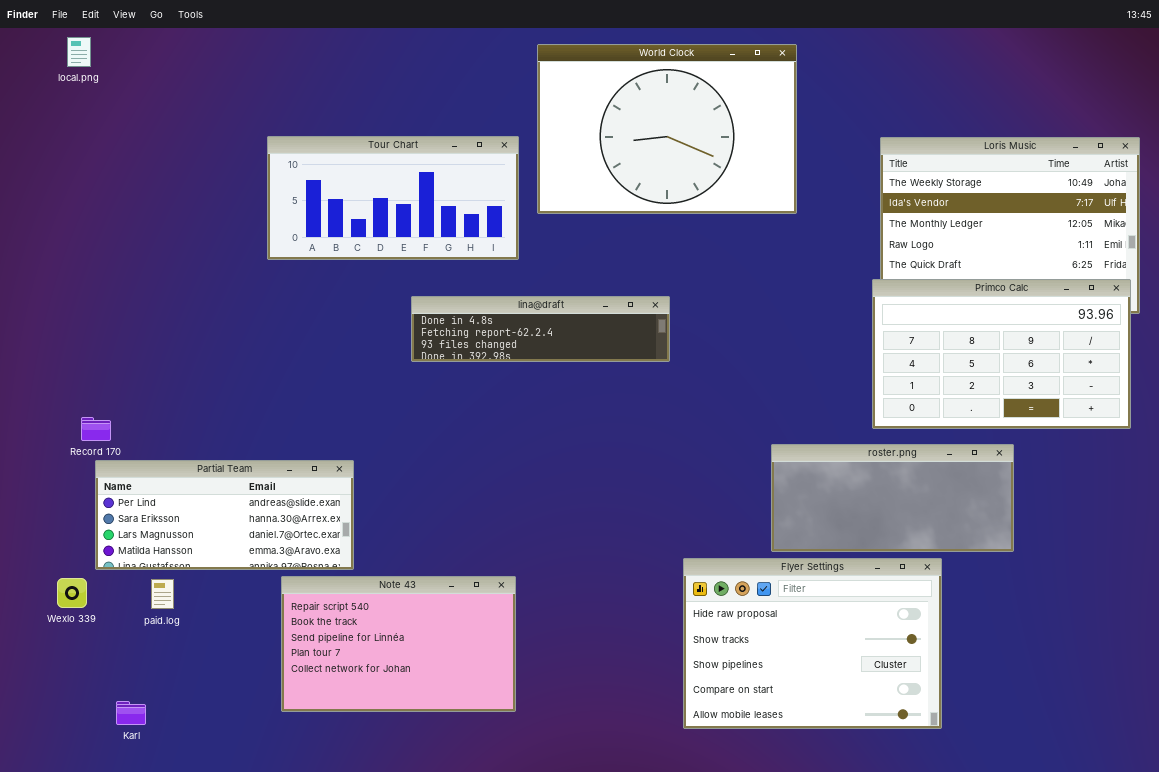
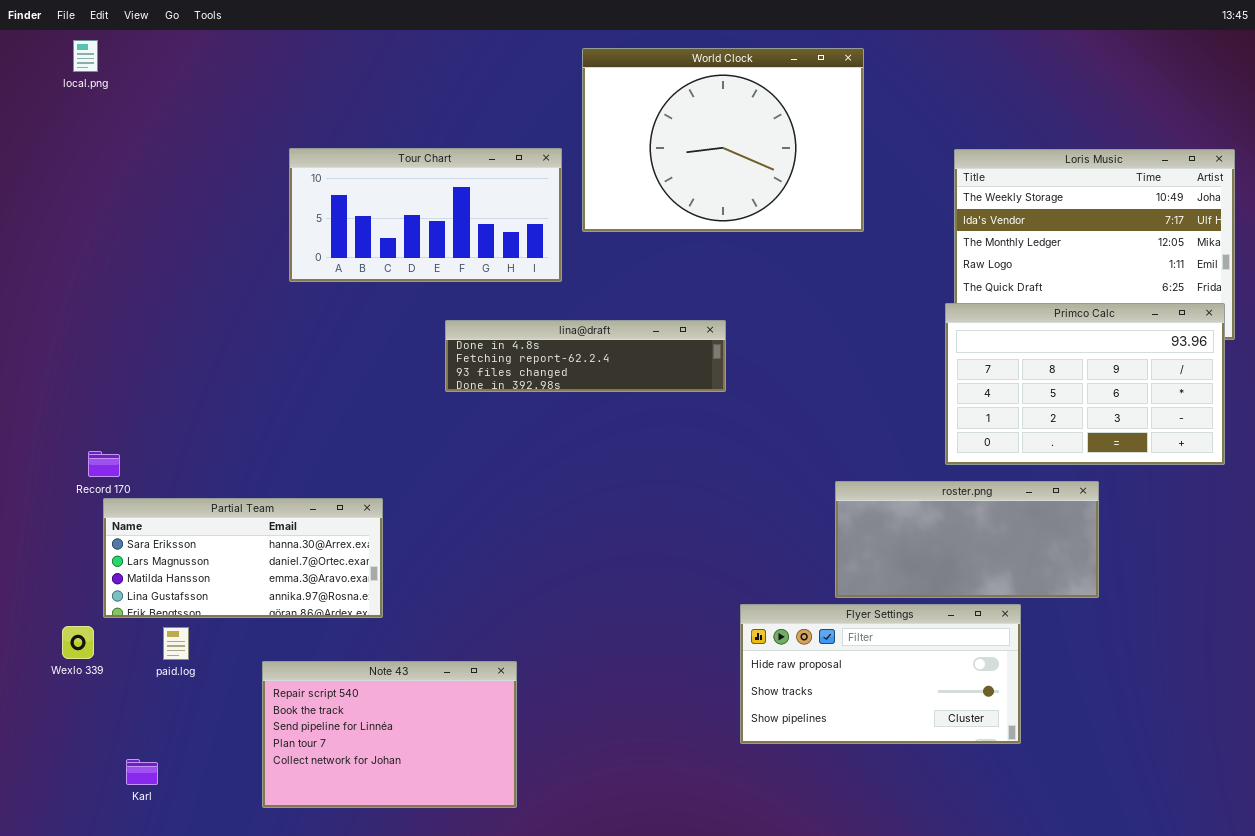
Partial Team: [95,460,354,570] -> [103,498,383,618], scrolled down 1 row
Flyer Settings: [683,558,942,729] -> [740,604,1021,744], resized
Note 43: [281,576,516,712] -> [262,661,517,808], moved

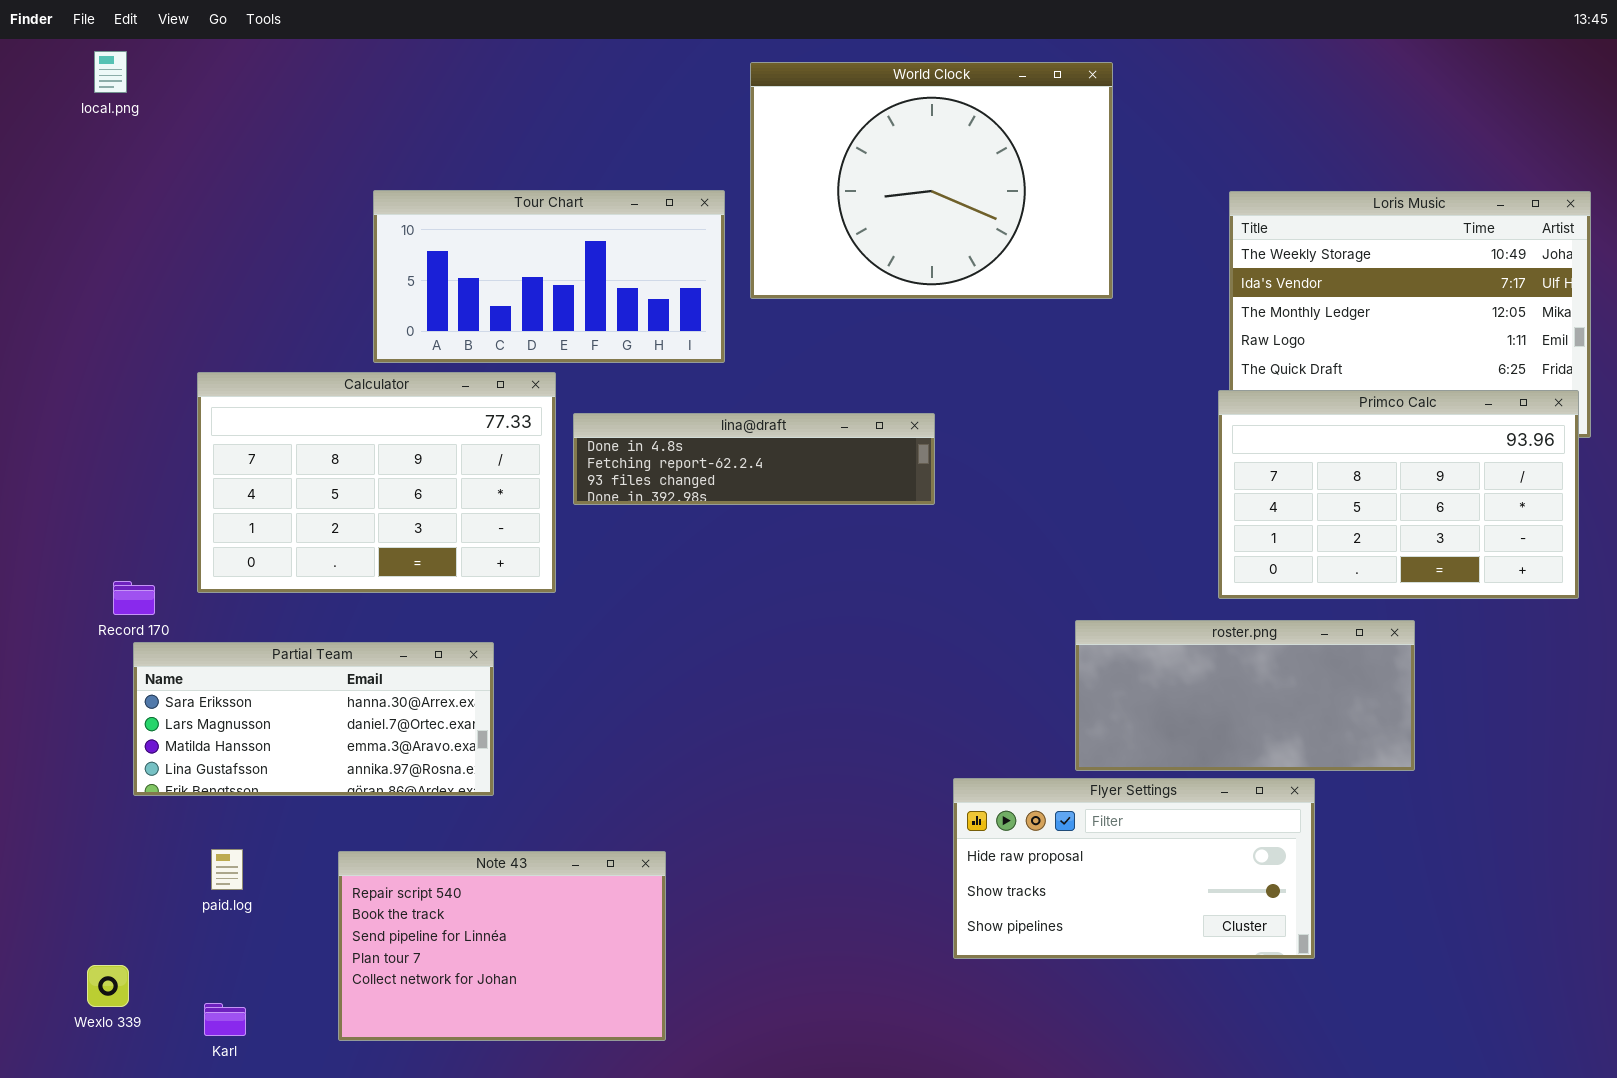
Calculator: none -> [197,372,556,593], opened
Wexlo 339: [62,626,94,659] -> [87,965,129,1007], moved
paid.log: [163,627,189,660] -> [211,849,243,890], moved
Karl: [126,759,158,785] -> [204,1003,246,1036], moved

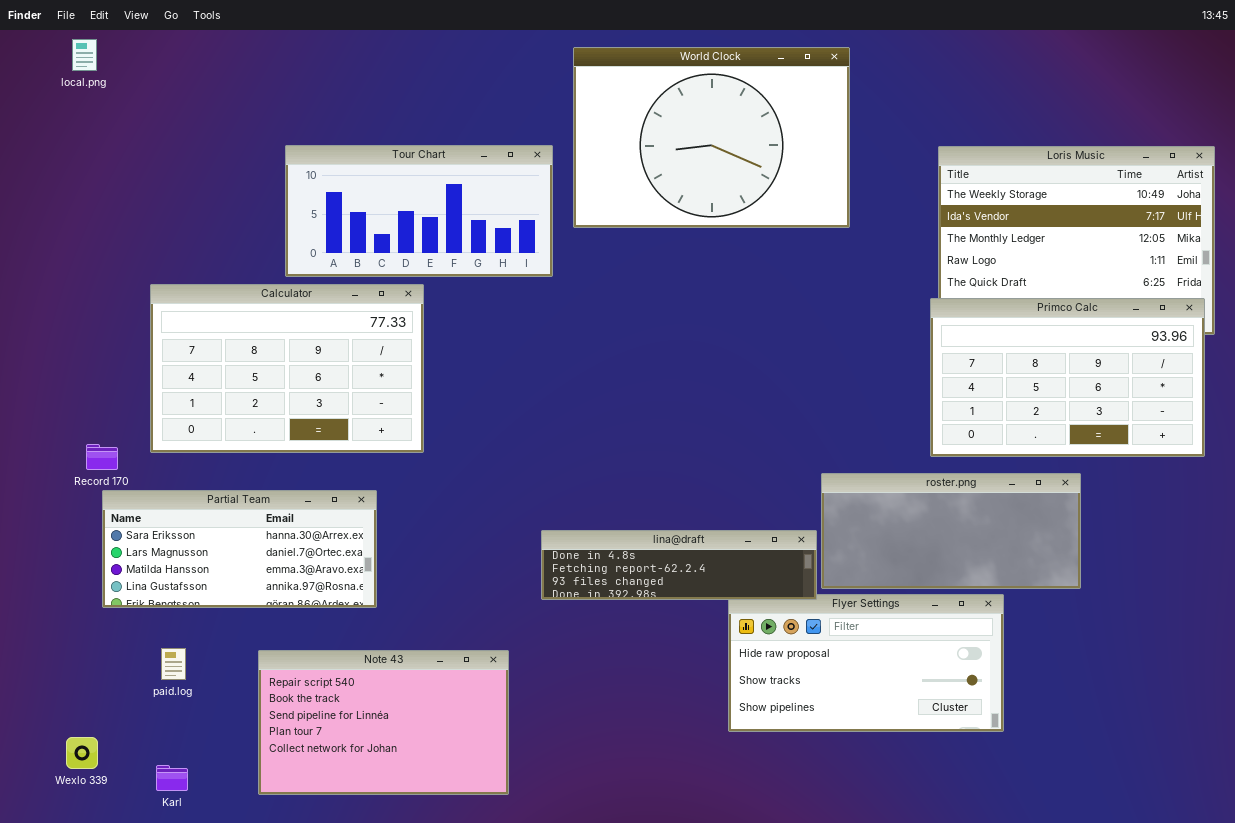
lina@draft: [573,413,935,505] -> [541,530,817,600], moved

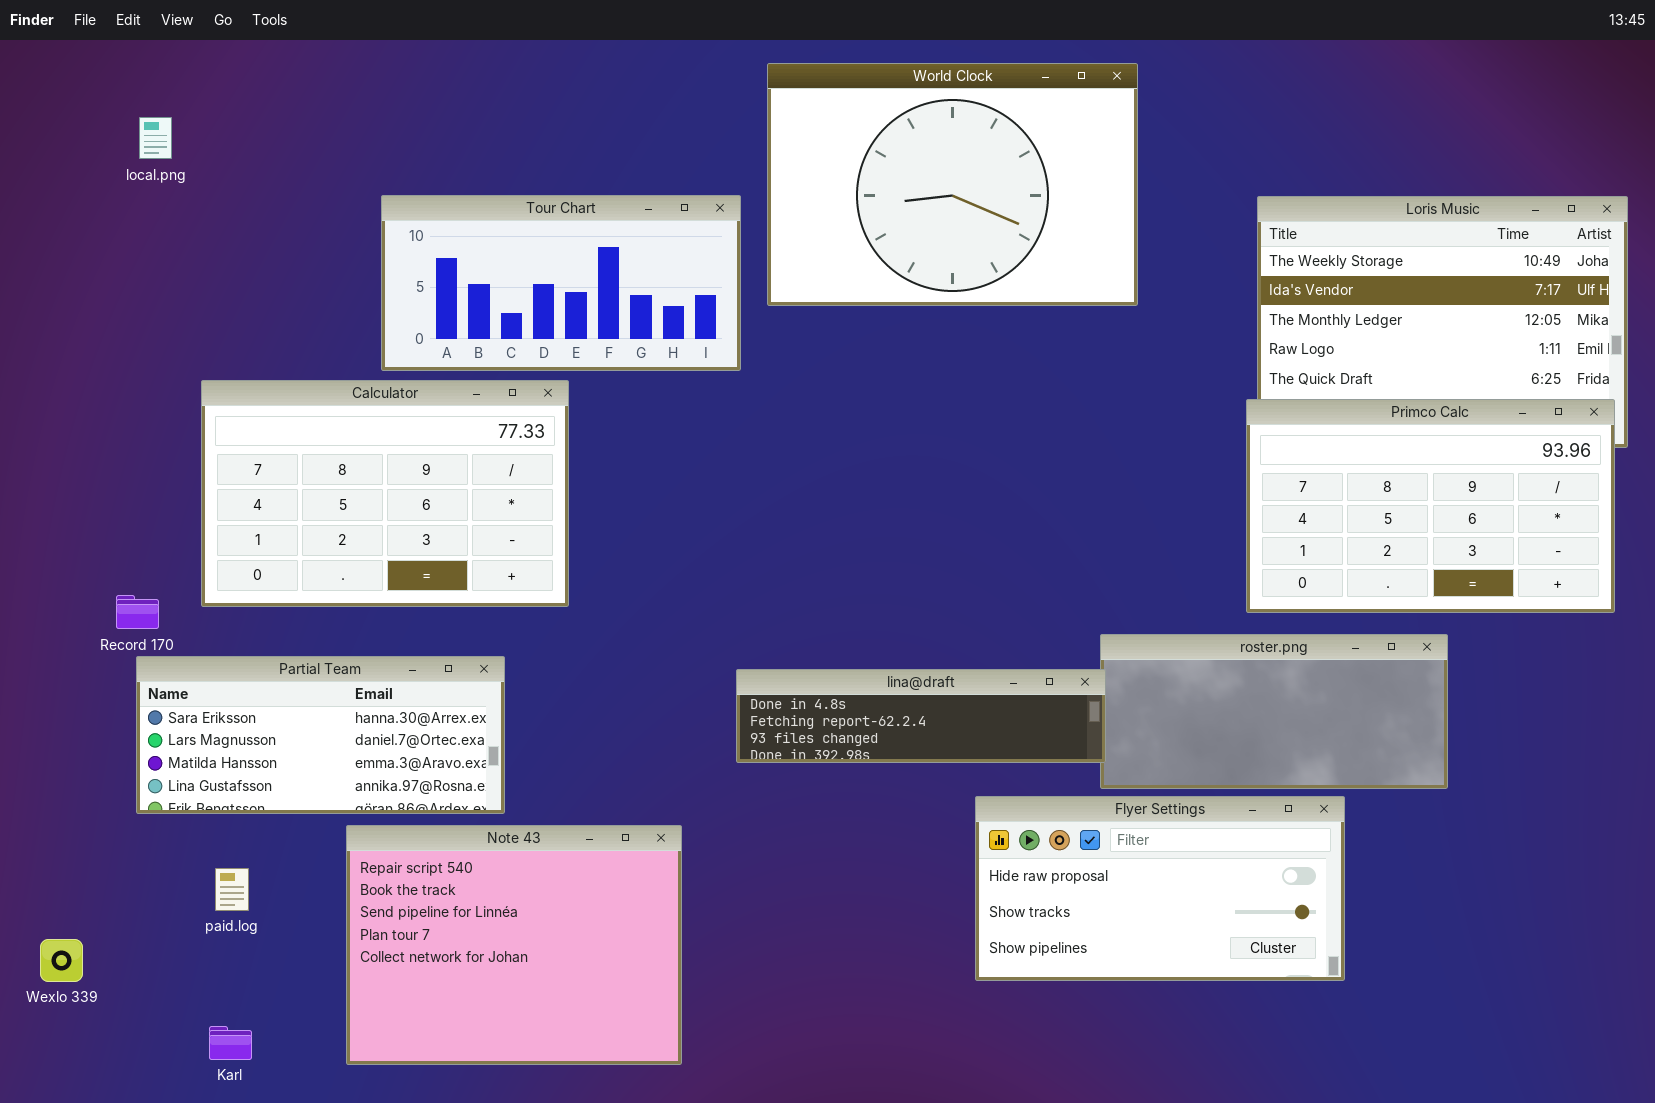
local.png: [72,39,97,71] -> [139,117,172,159], moved
lina@draft: [541,530,817,600] -> [736,669,1106,763], moved
Note 43: [258,650,509,795] -> [346,825,682,1065], resized
Wexlo 339: [66,737,98,769] -> [40,939,83,982], moved

